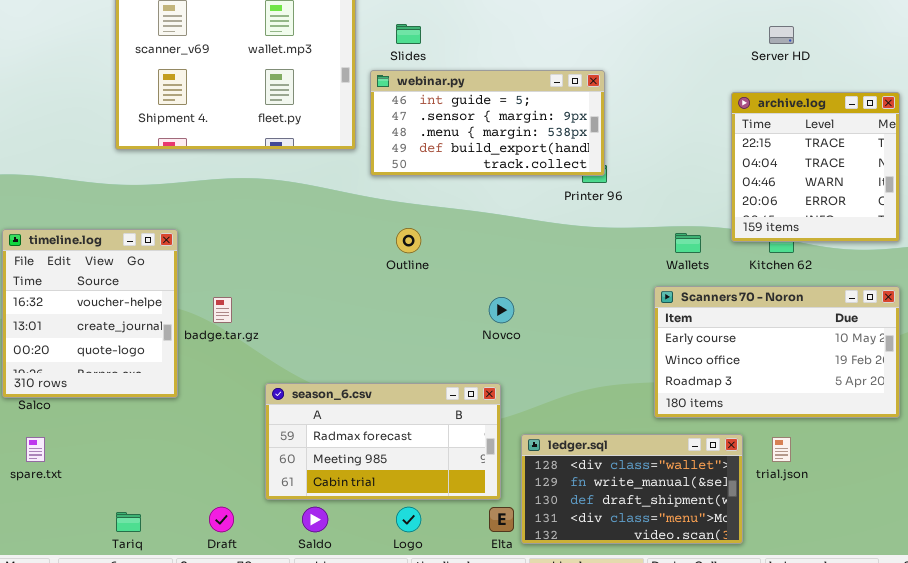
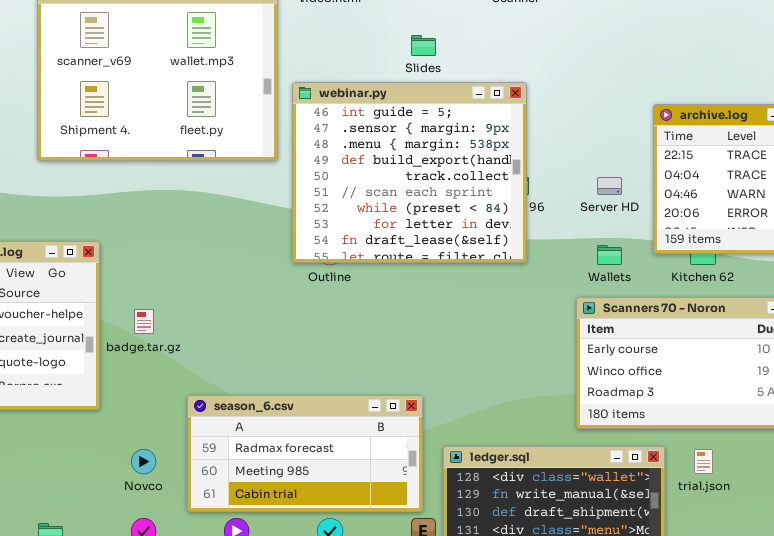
Slides: [396,24,421,44] -> [411,35,436,56], moved
Server HD: [769,26,794,44] -> [597,177,622,195], moved
webinar.py: [370,70,605,176] -> [292,82,527,263], resized
Novco: [489,297,514,323] -> [131,449,156,474], moved

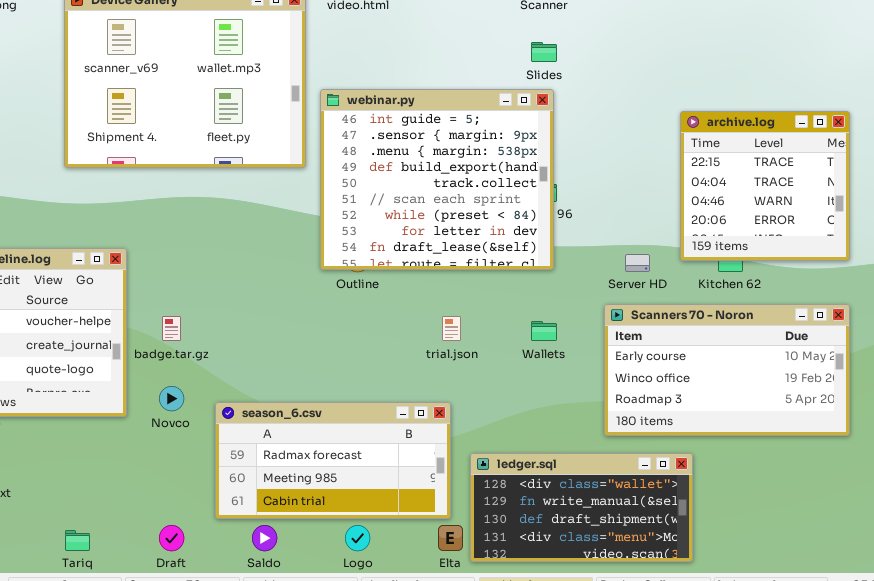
Slides: [411,35,436,56] -> [531,42,557,62], moved
Server HD: [597,177,622,195] -> [625,254,650,272], moved
Wallets: [597,245,622,265] -> [531,321,557,341], moved
Novco: [131,449,156,474] -> [159,386,184,411], moved
trial.json: [694,449,713,474] -> [442,316,461,341], moved

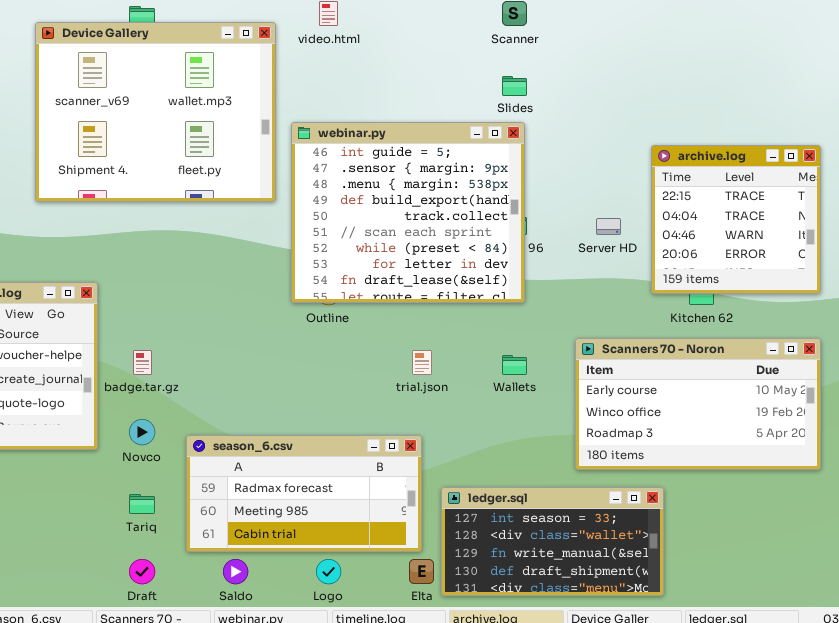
Server HD: [625,254,650,272] -> [596,218,621,235], moved
ledger.sql: [470,453,693,562] -> [441,487,664,596], scrolled up 1 row
Tariq: [65,530,90,551] -> [129,494,155,514], moved

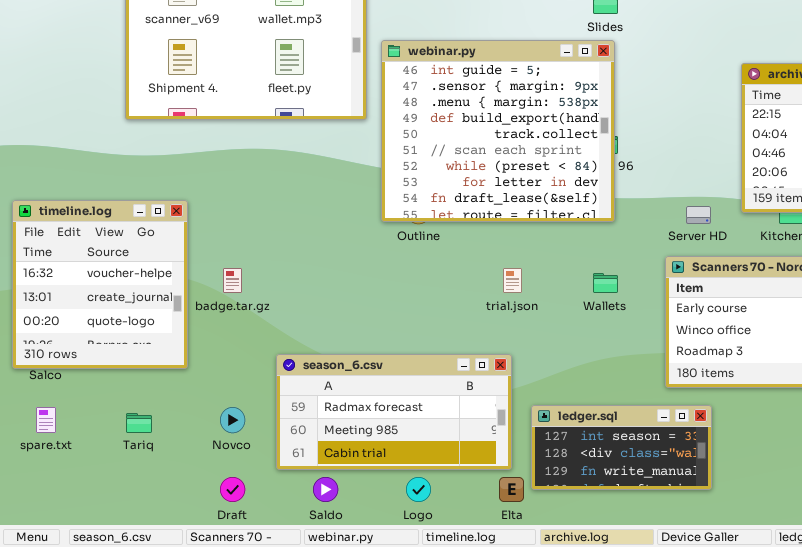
Server HD: [596,218,621,235] -> [686,206,711,224], moved
Novco: [129,419,155,445] -> [220,407,245,433], moved
ledger.sql: [441,487,664,596] -> [531,405,712,490], resized
Tariq: [129,494,155,514] -> [126,413,152,433], moved

